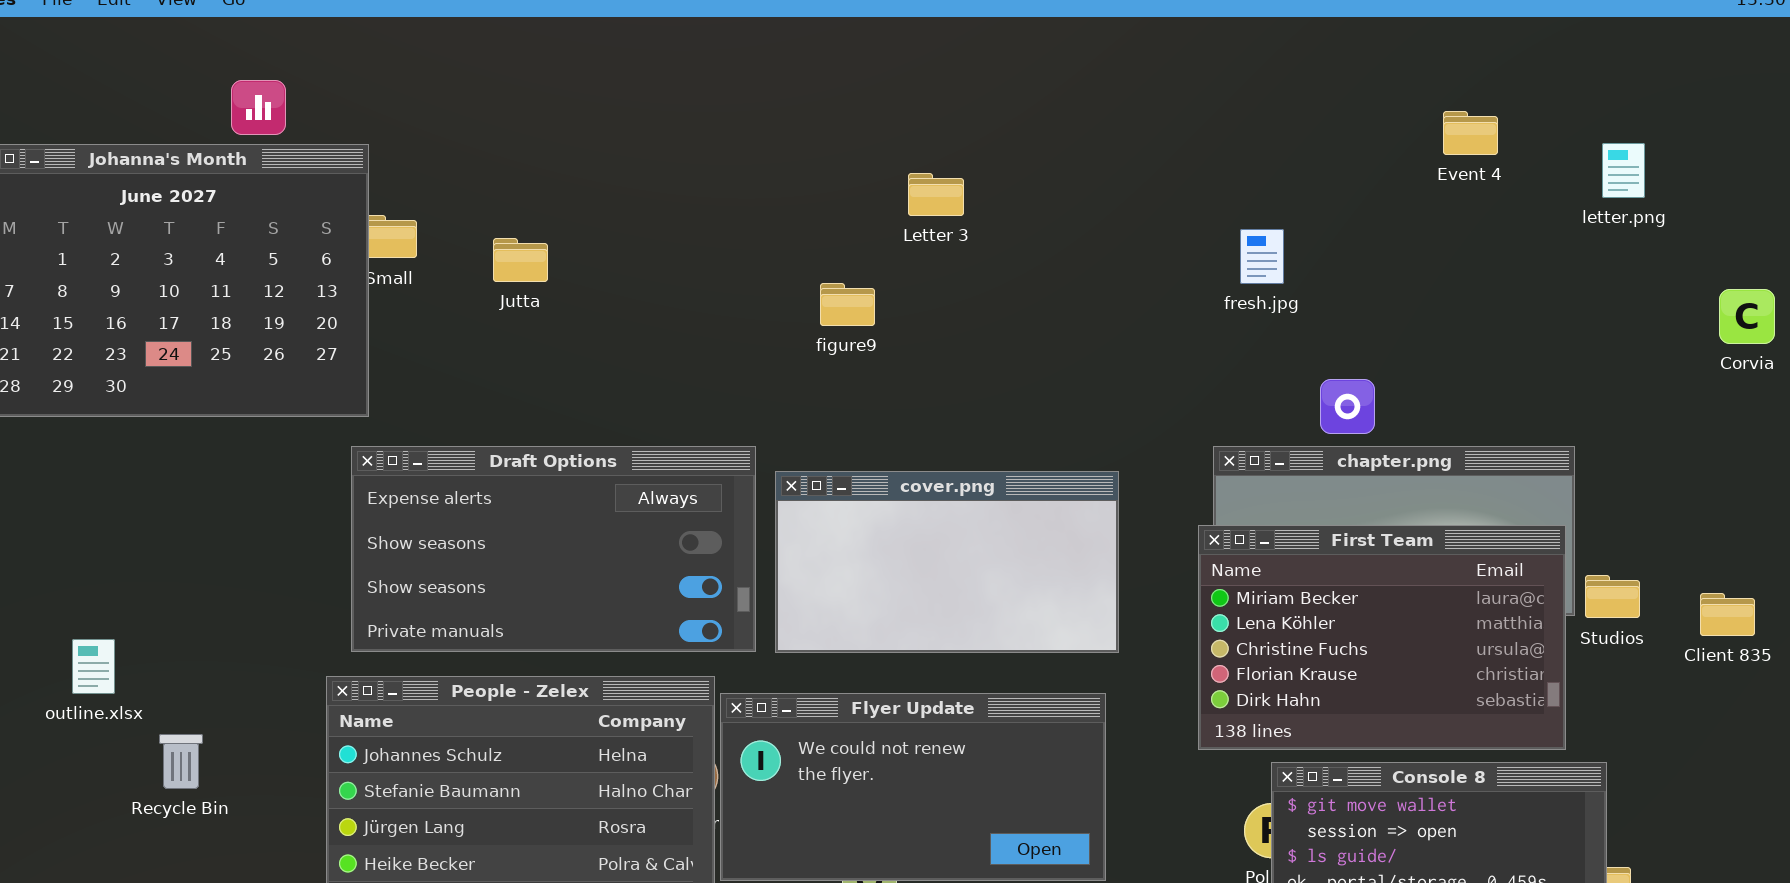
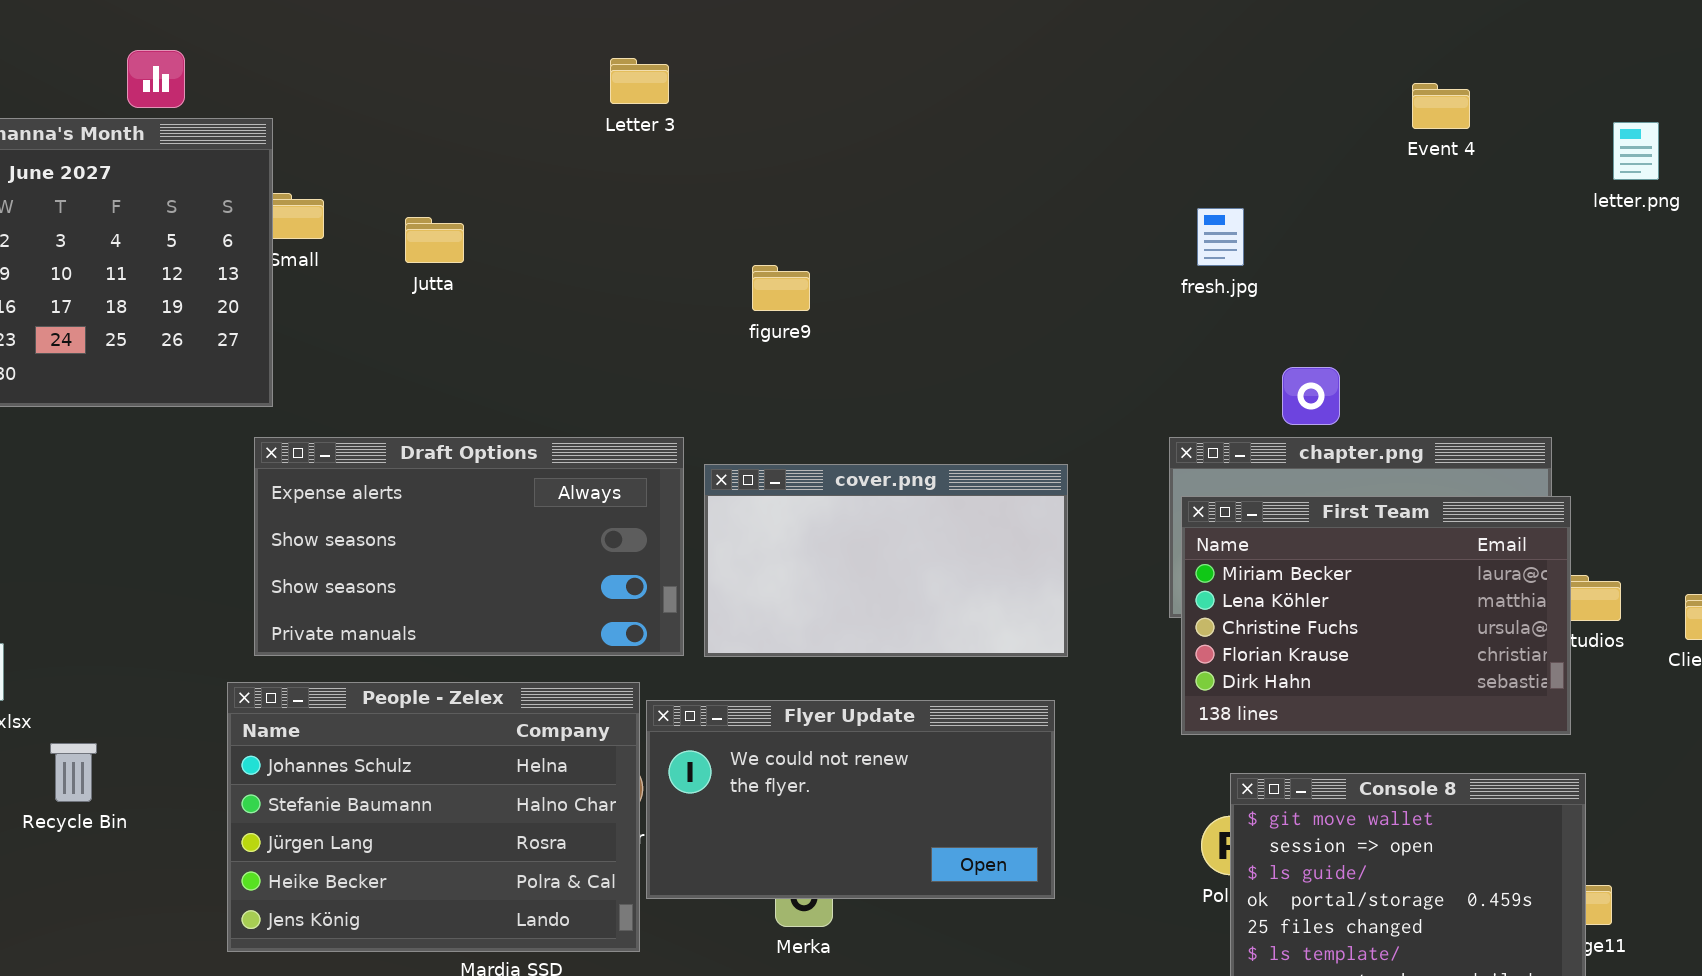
letter.png: [1602,143,1645,198] -> [1613,122,1659,180], moved
Letter 3: [908,173,964,216] -> [610,58,669,104], moved
First Team: [1198,525,1566,750] -> [1181,496,1571,735], moved

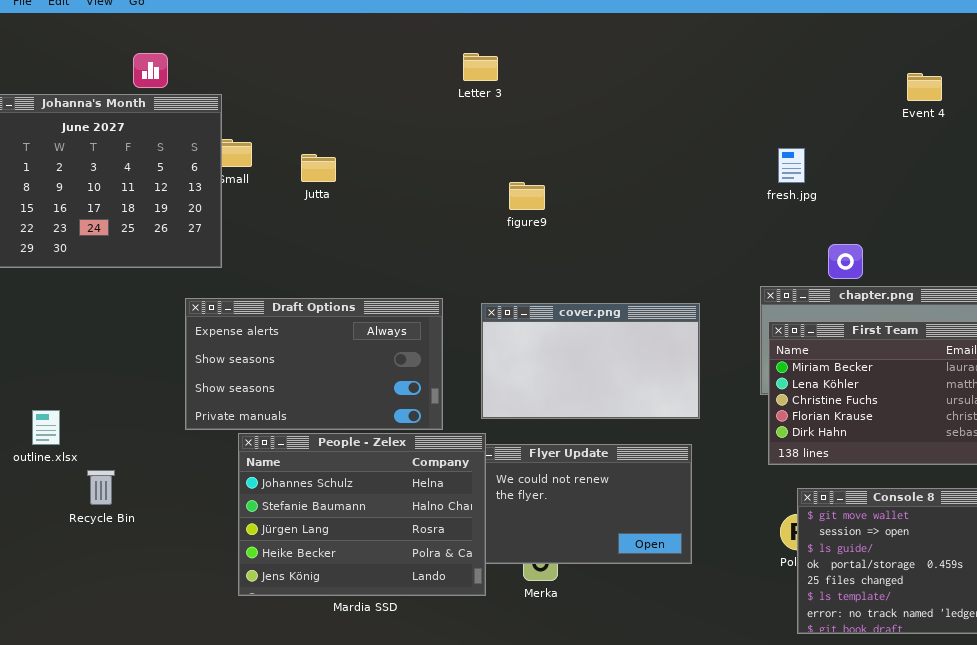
Letter 3: [610,58,669,104] -> [463,53,498,81], moved
Draft Options: [254,437,684,656] -> [185,298,443,430], moved
People - Zelex: [227,682,640,952] -> [238,433,486,596], moved

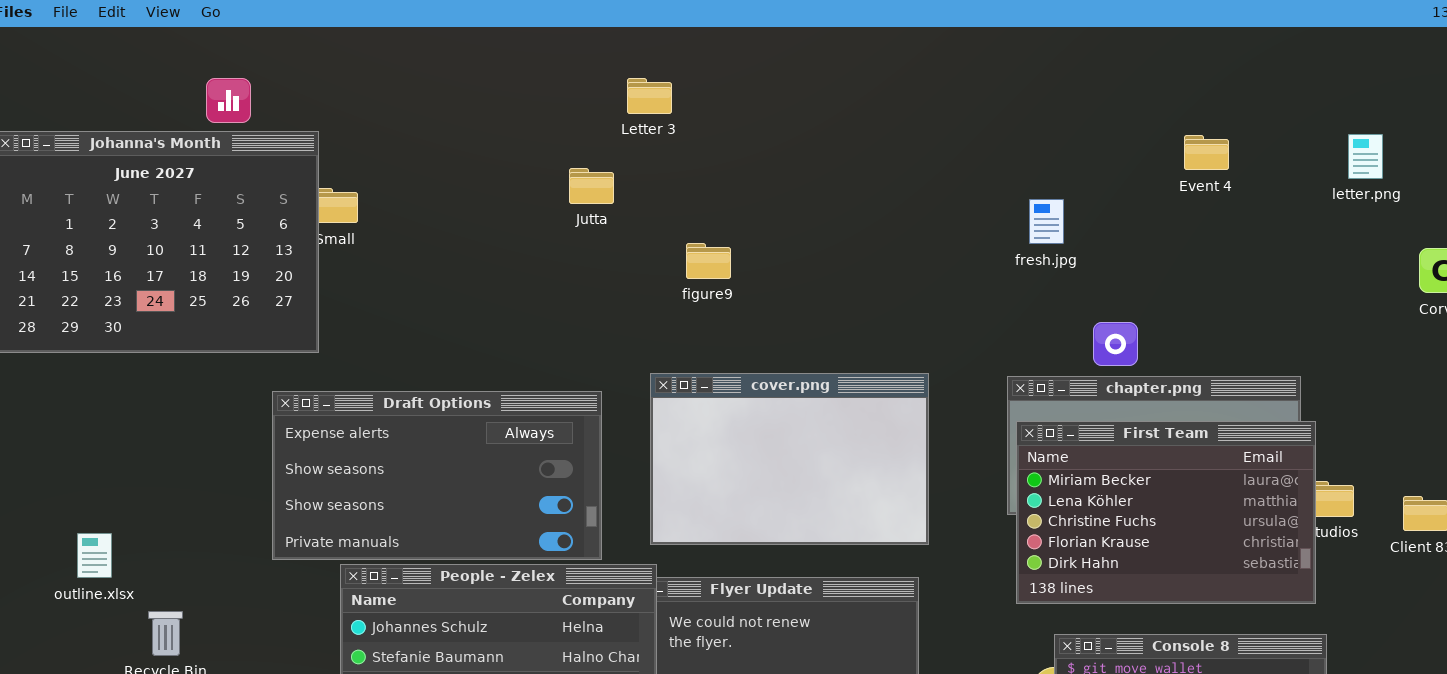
Event 4: [907,73,942,101] -> [1184,135,1229,170], moved
Jutta: [301,154,336,182] -> [569,168,614,204], moved
cover.png: [481,303,700,419] -> [650,373,929,545], resized

